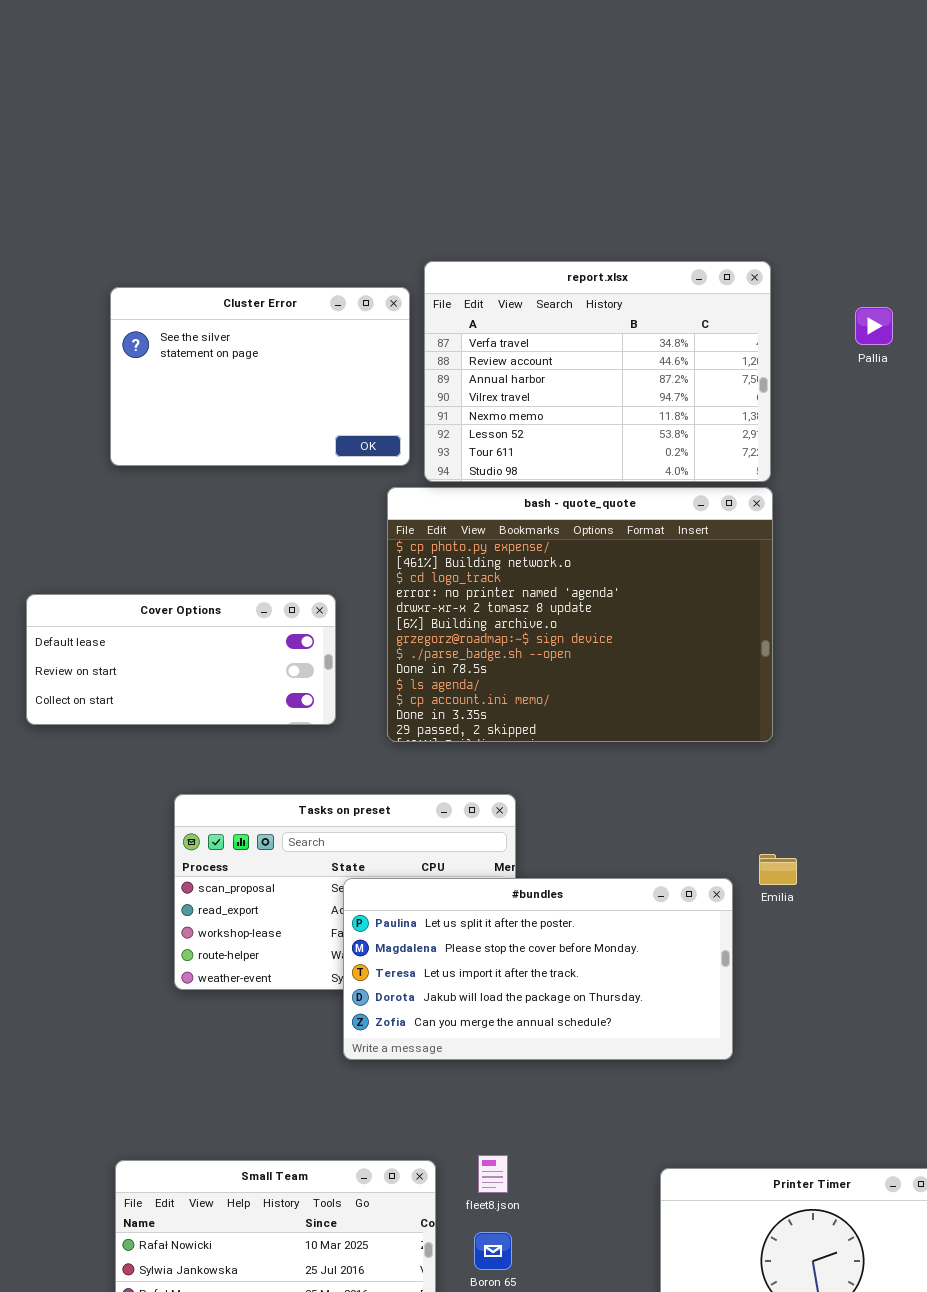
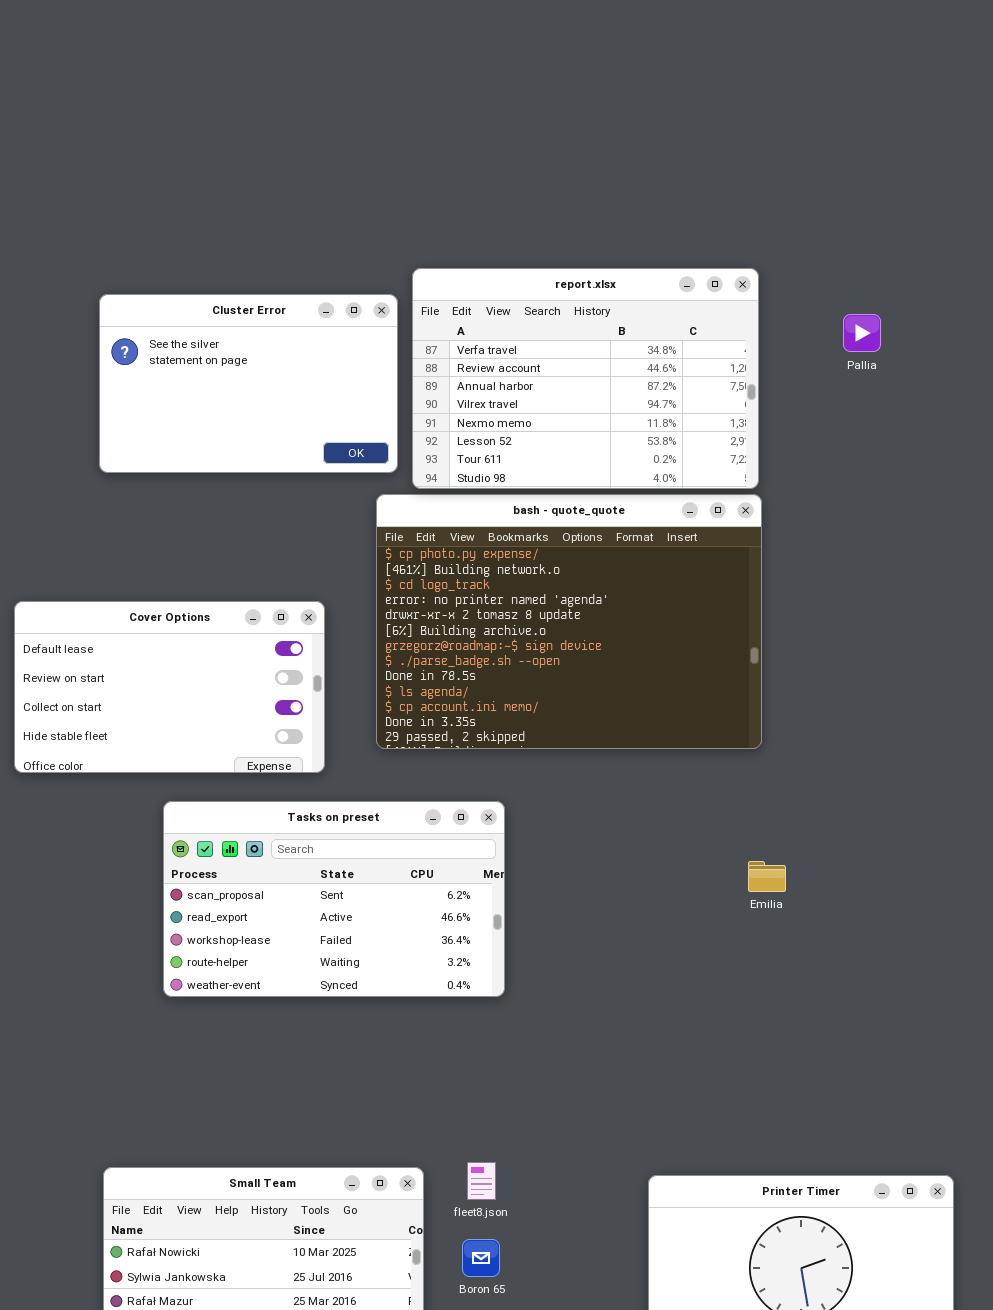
Cover Options: [26,594,336,725] -> [14,601,325,773], resized
#bundles: [343,878,733,1060] -> none, closed

